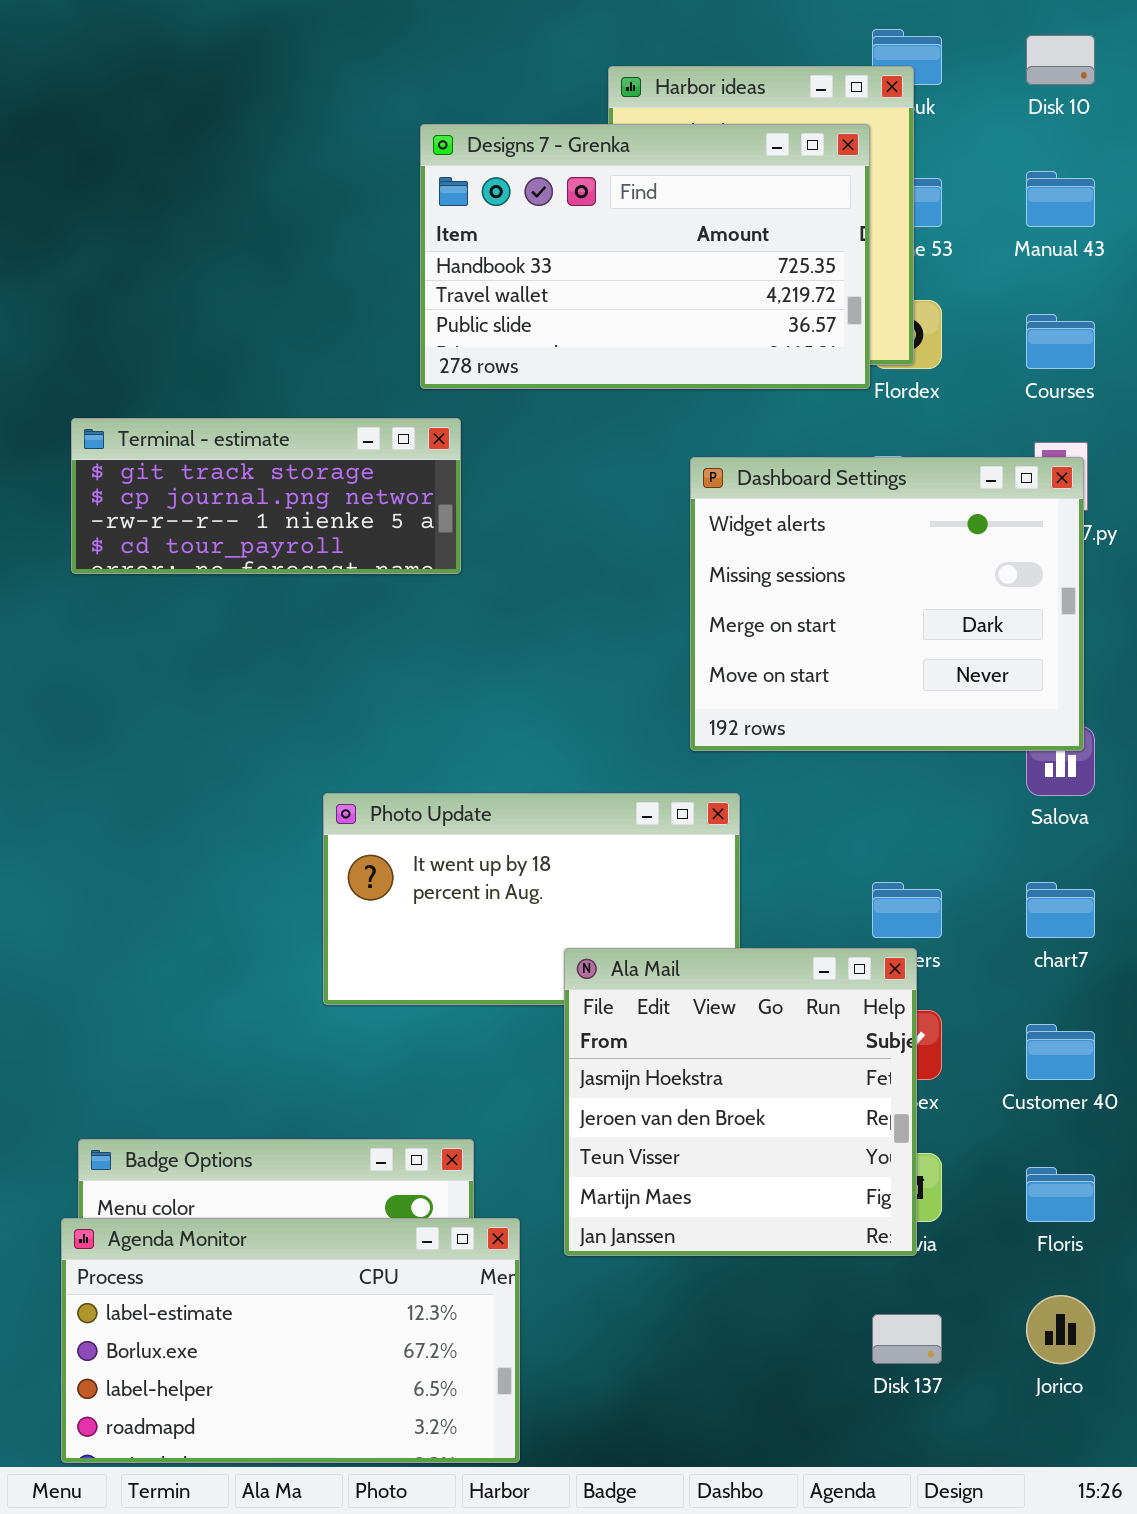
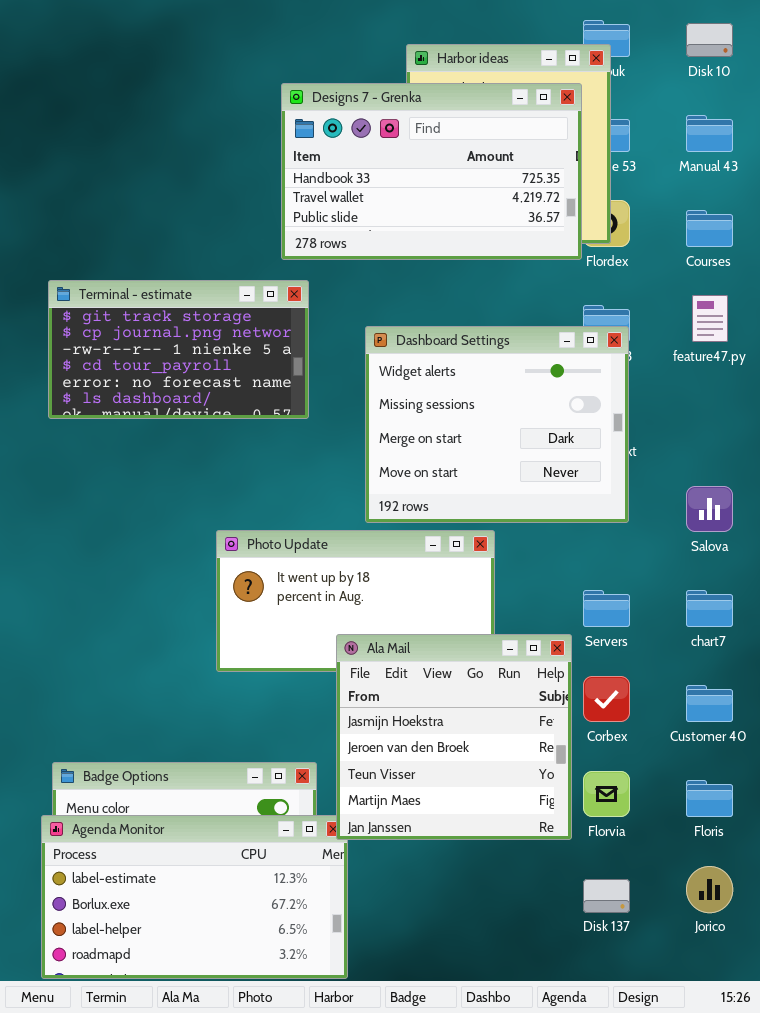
Terminal - estimate: [71,418,461,574] -> [48,280,309,419], resized
Dashboard Settings: [690,457,1084,751] -> [365,326,629,523], moved
Ala Mail: [564,948,917,1256] -> [336,634,572,840], moved

